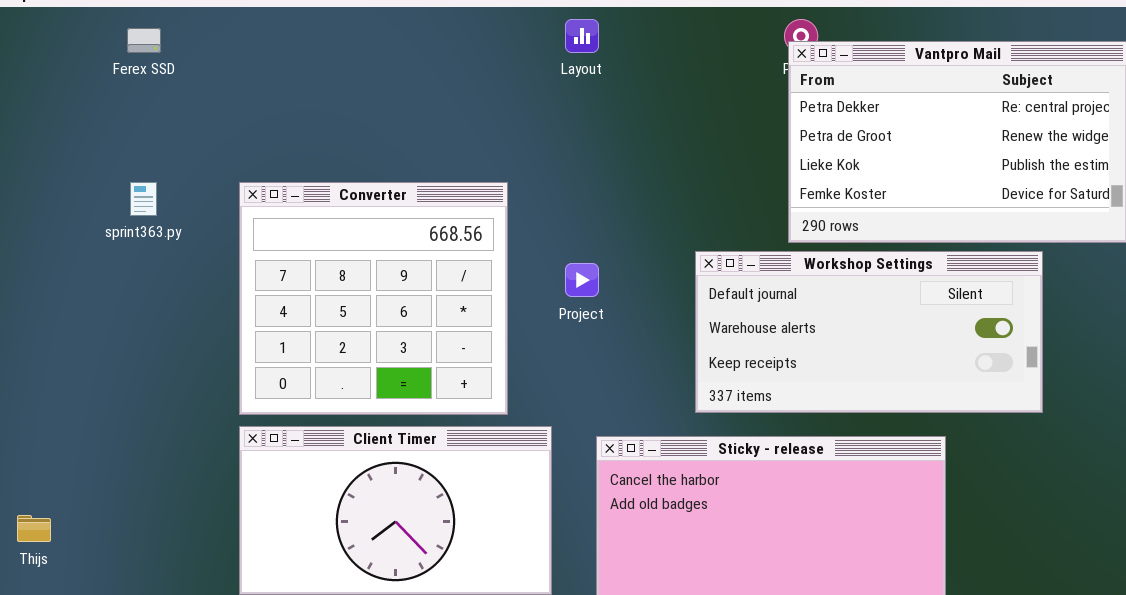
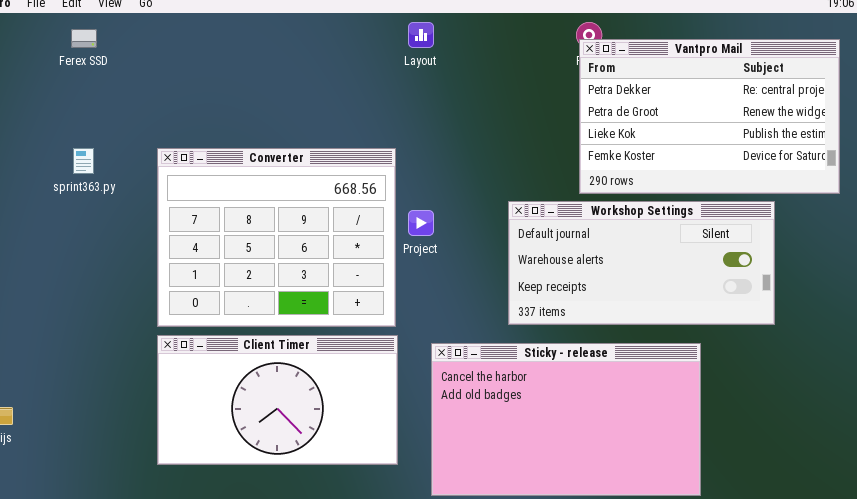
Converter: [239,182,508,415] -> [157,148,396,327], resized

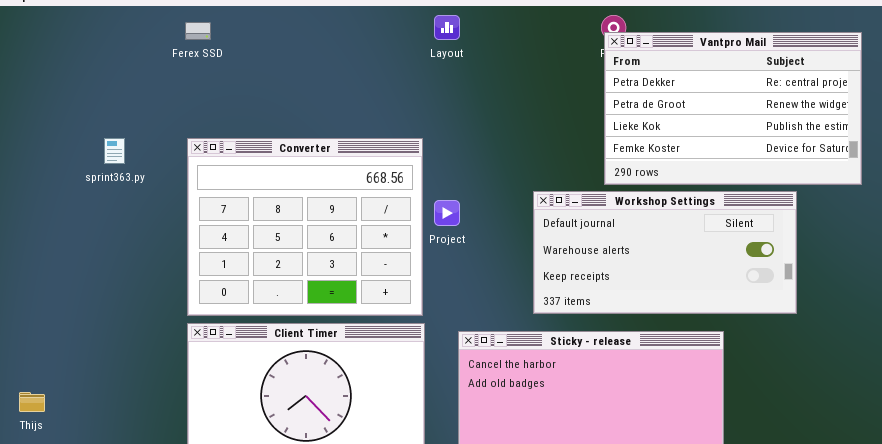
Ferex SSD: [71,29,97,48] -> [185,22,211,40], moved

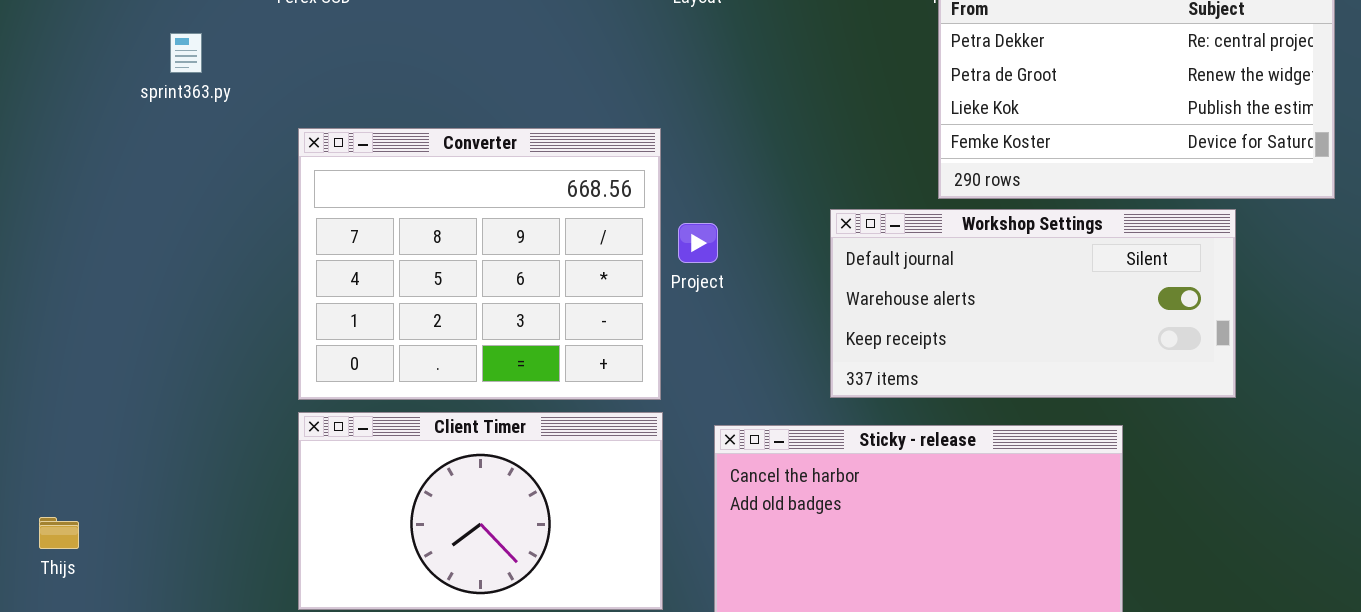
sprint363.py: [104,138,125,164] -> [170,33,202,73], moved

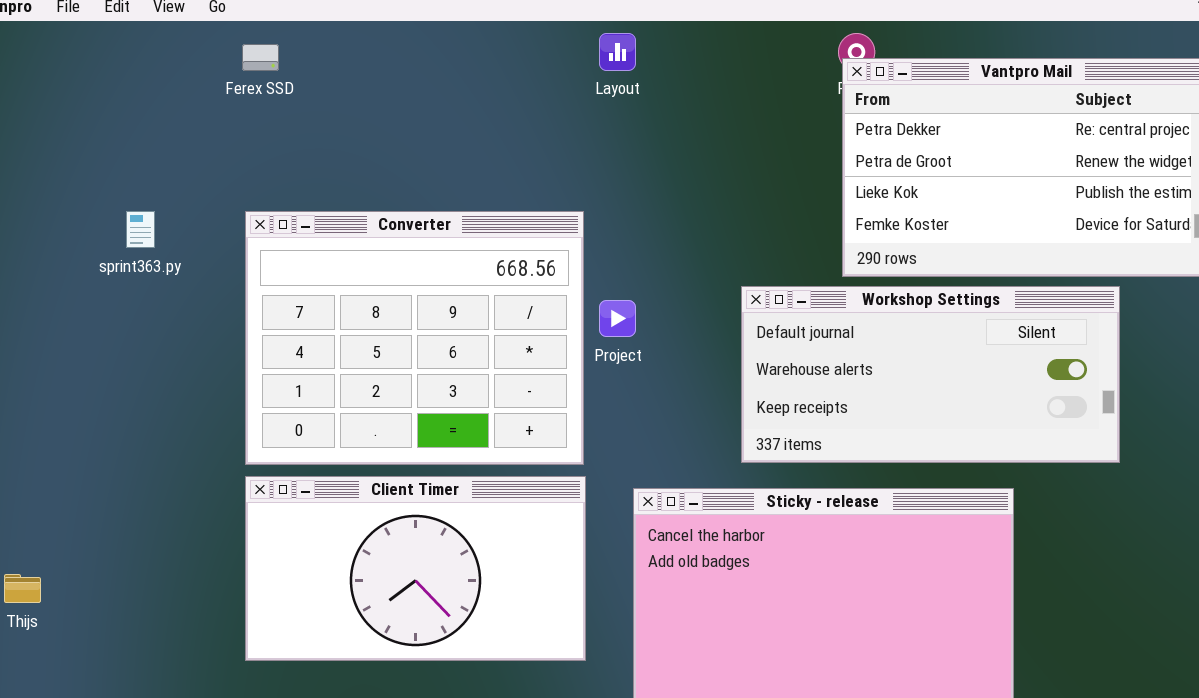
sprint363.py: [170,33,202,73] -> [126,211,155,248], moved

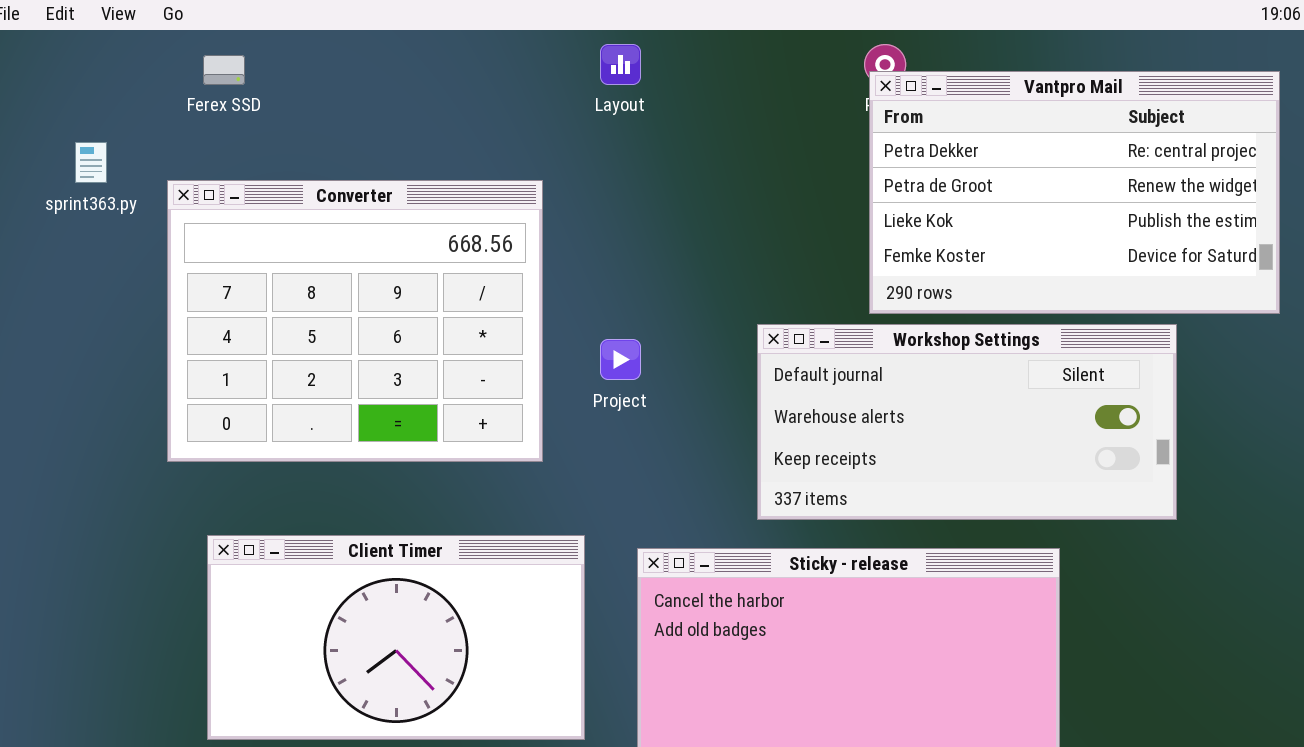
sprint363.py: [126,211,155,248] -> [75,142,107,183], moved
Converter: [245,211,584,465] -> [167,180,543,462], moved

